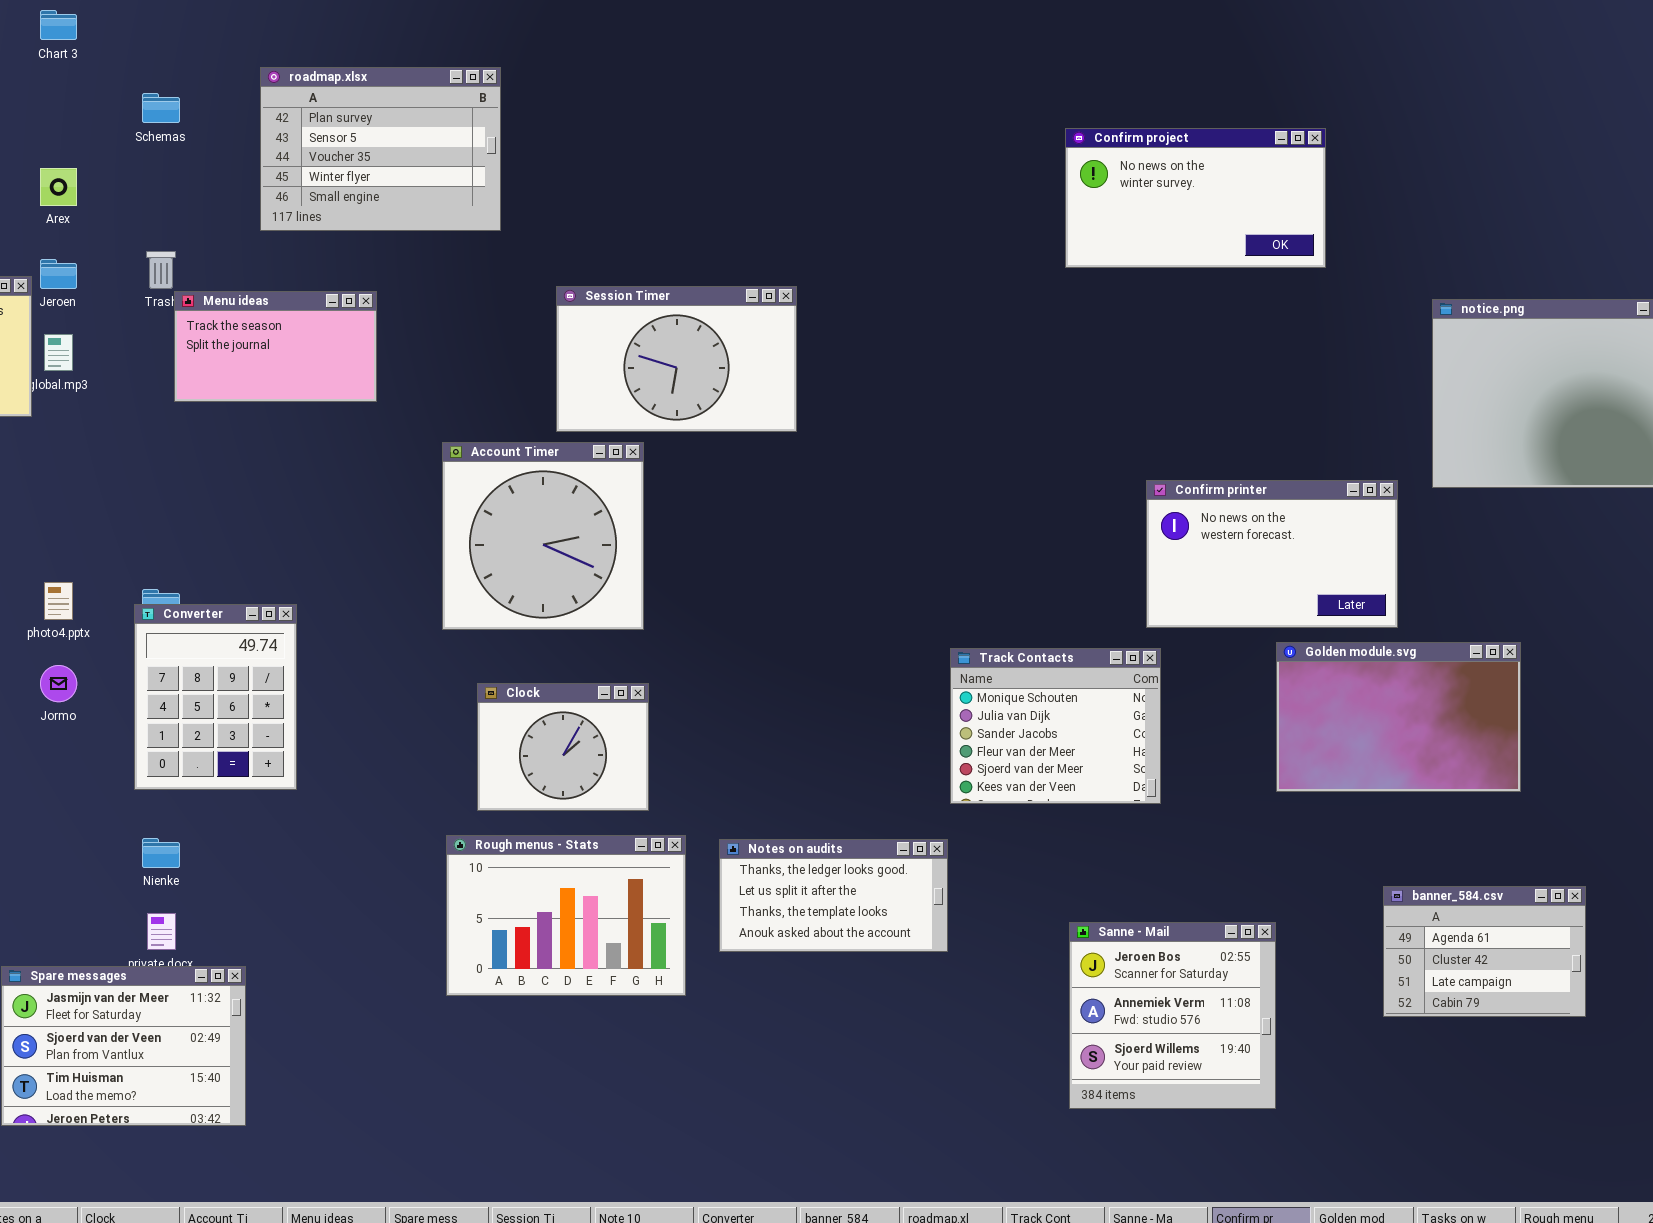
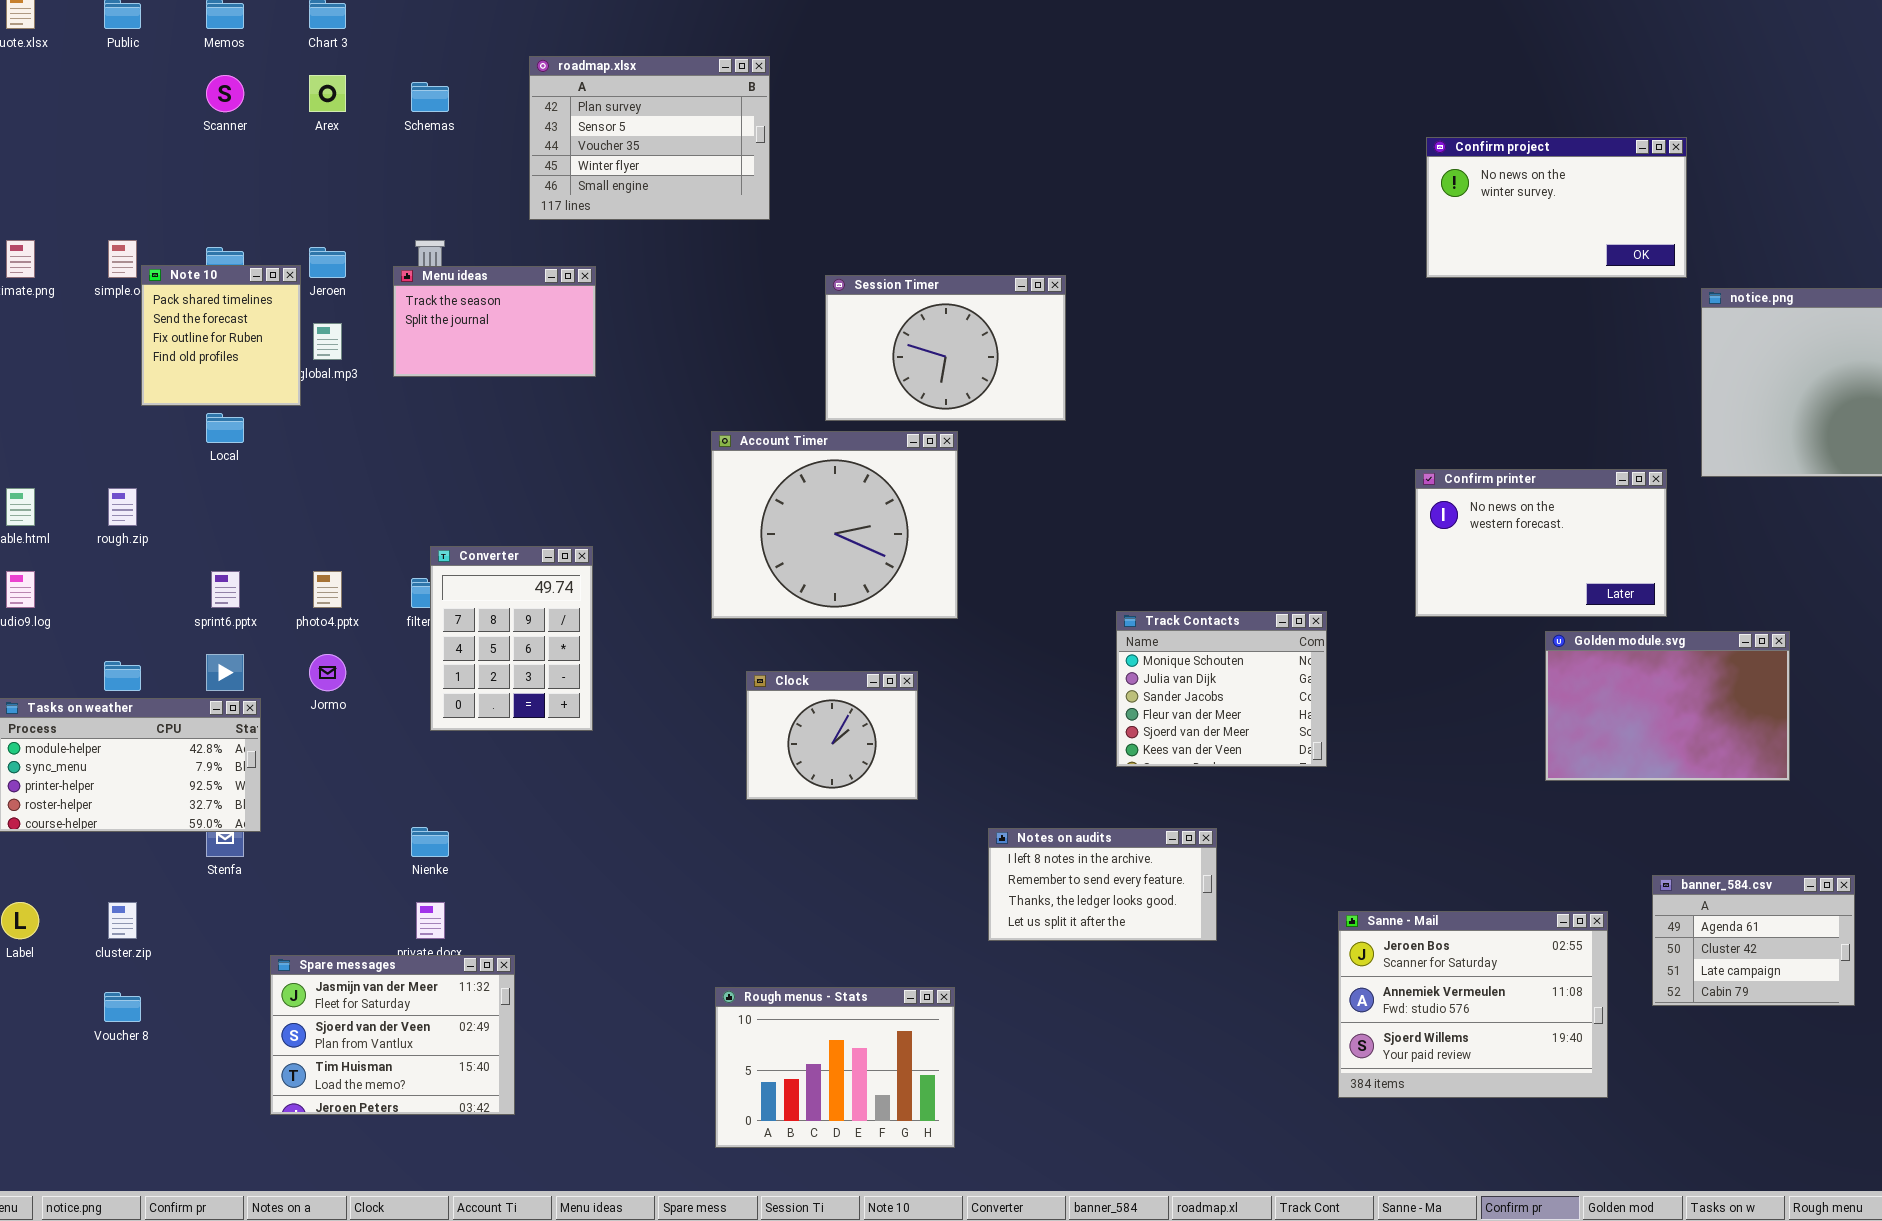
Confirm project: [1065,128,1326,268] -> [1426,137,1687,278], moved
Arex: [40,168,77,206] -> [309,75,346,112], moved
Menu ideas: [174,291,377,402] -> [393,266,596,377], moved
Account Timer: [442,442,644,630] -> [711,431,958,619], resized
Converter: [134,604,297,790] -> [430,546,593,731], moved
Track Contacts: [950,648,1161,804] -> [1116,611,1327,767], moved
Rough menus - Stats: [446,835,686,996] -> [715,987,955,1148], moved
Notes on audits: [719,839,948,952] -> [988,828,1217,941], scrolled up 2 rows
Sanne - Mail: [1069,922,1276,1109] -> [1338,911,1608,1098], resized

